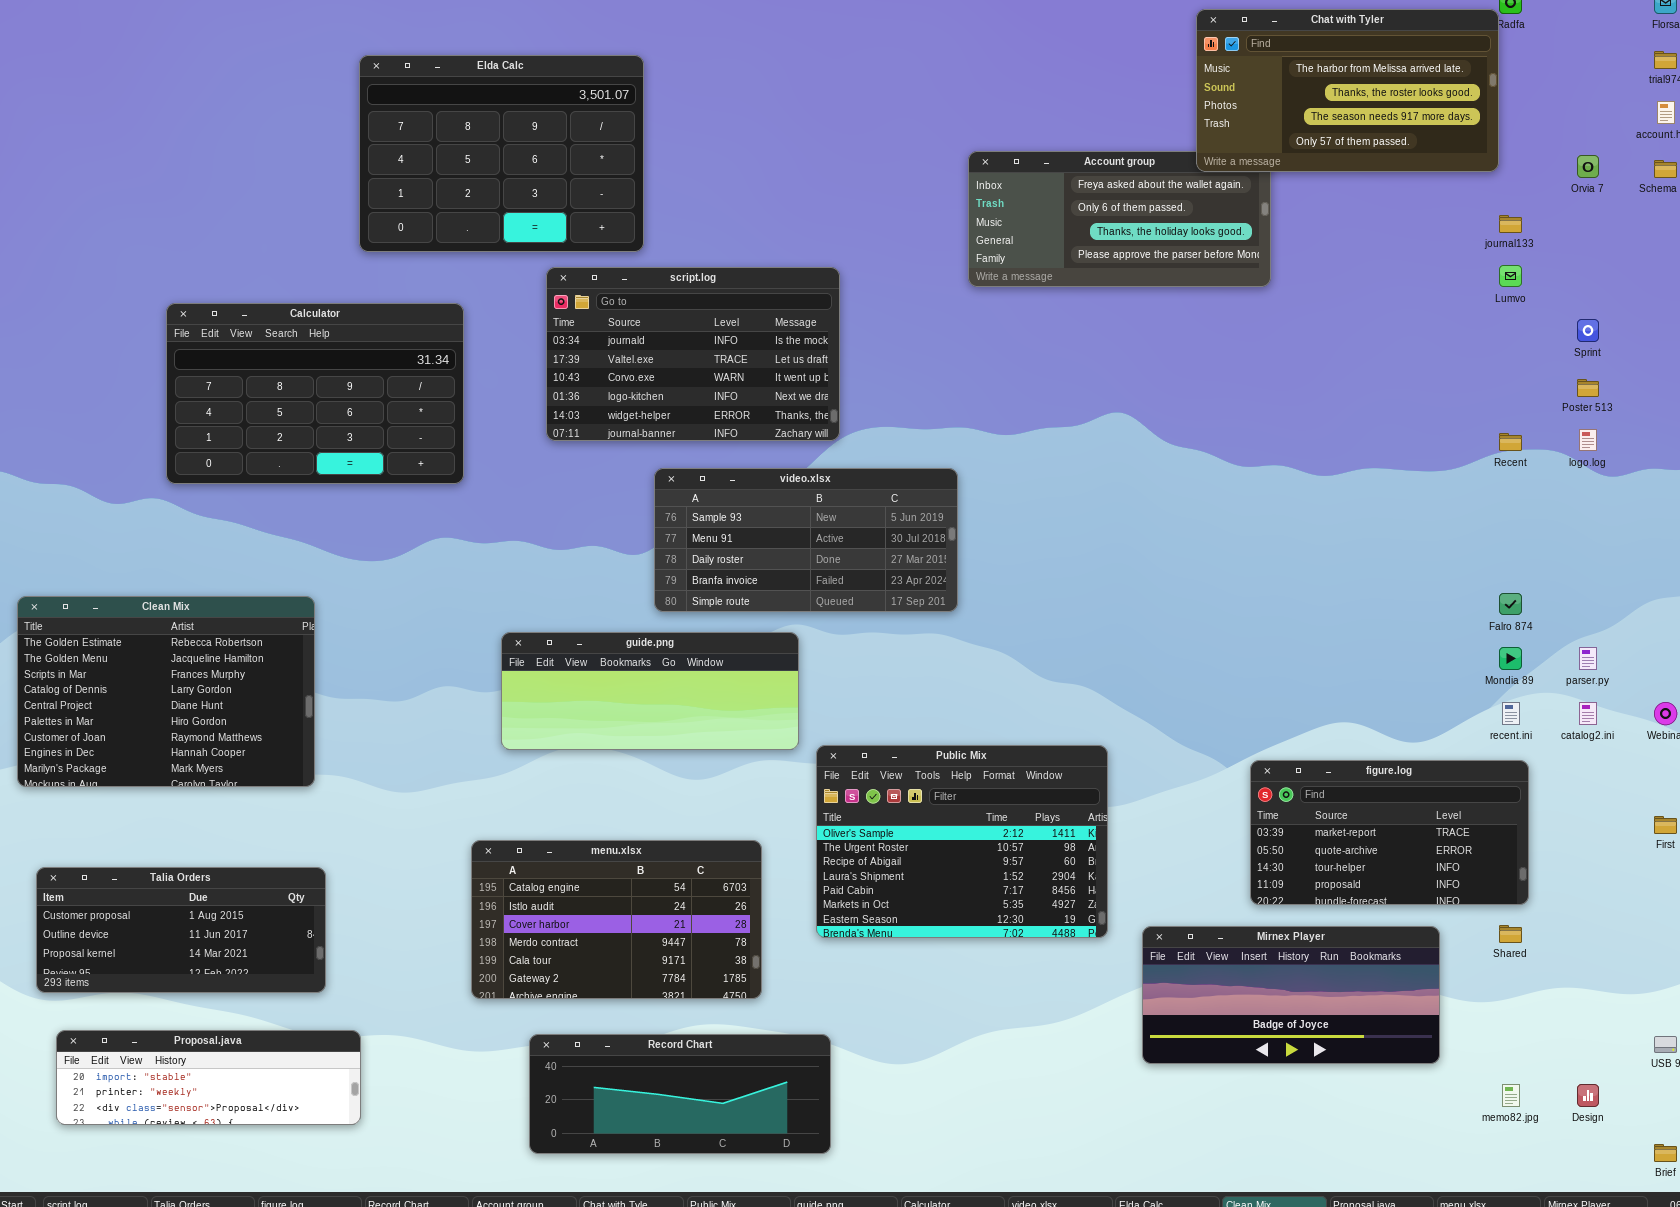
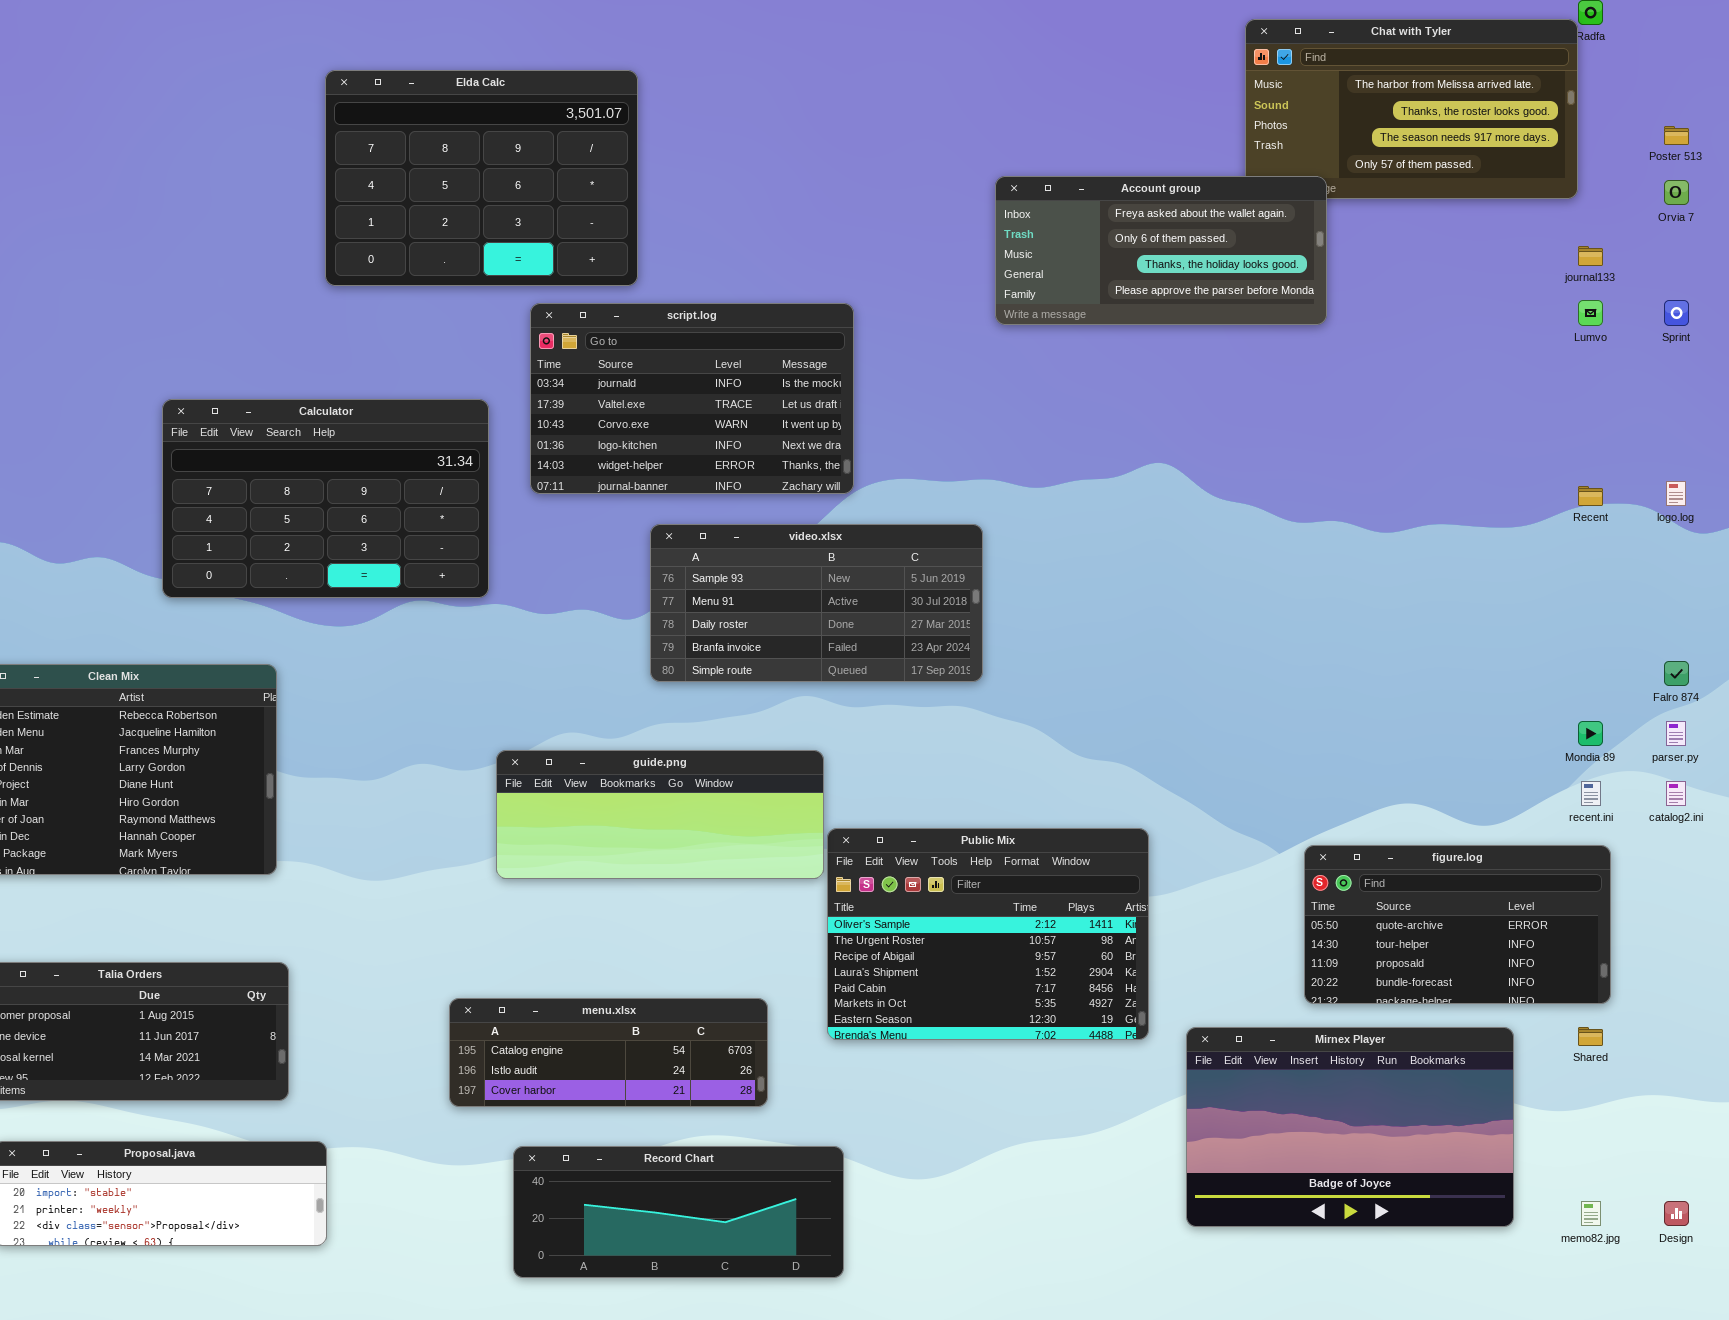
Account group: [968,151,1271,287] -> [995,176,1327,325], raised
Calculator: [166,303,464,484] -> [162,399,489,598], moved
Sprint: [1577,319,1599,342] -> [1664,300,1689,326], moved
Poster 513: [1577,379,1599,397] -> [1664,126,1689,145], moved
Falro 874: [1499,593,1522,615] -> [1664,661,1689,686], moved
guide.png: [501,632,799,750] -> [496,750,824,879], moved
figure.log: [1250,760,1529,905] -> [1304,845,1611,1004], scrolled down 1 row
menu.xlsx: [471,840,762,999] -> [449,998,768,1107], resized
Mirnex Player: [1142,926,1440,1064] -> [1186,1027,1514,1227], resized

